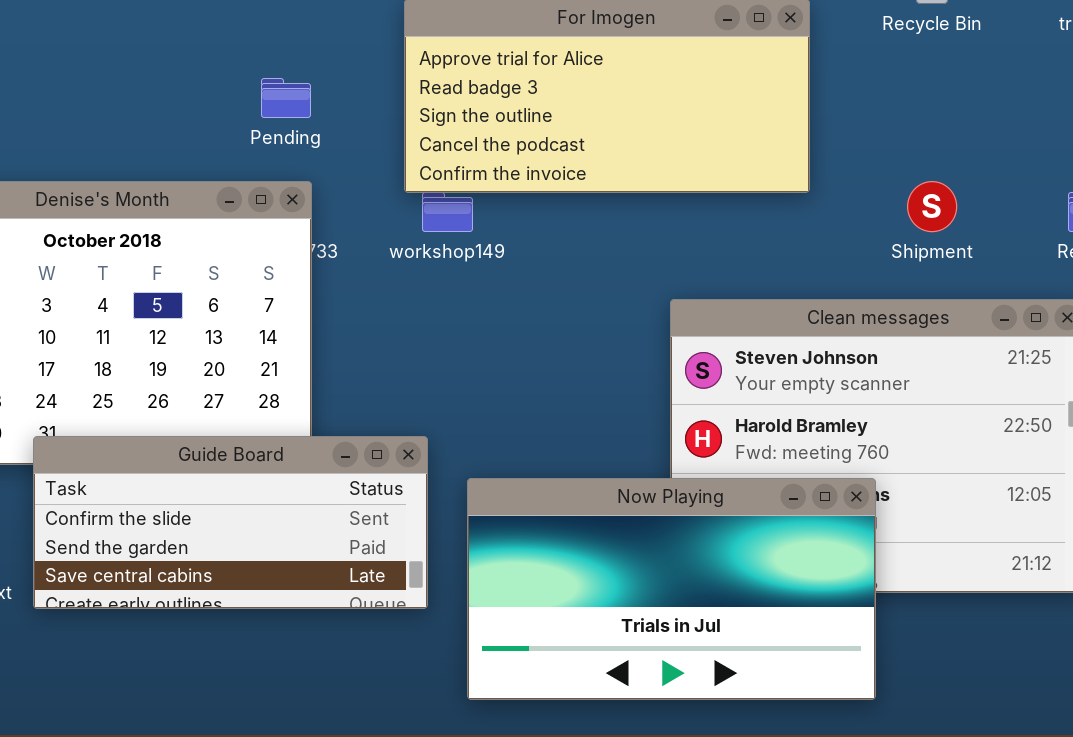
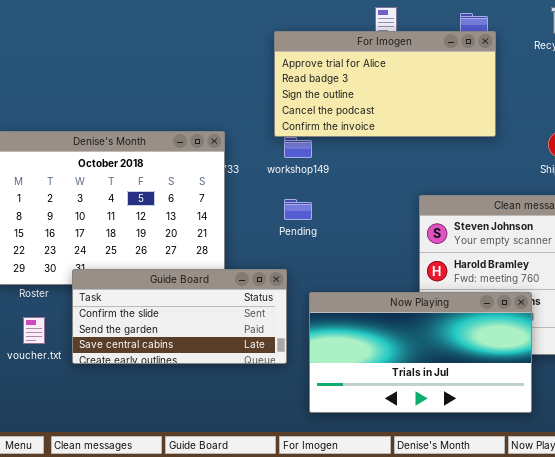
Pending: [261,78,311,118] -> [284,199,312,220], moved

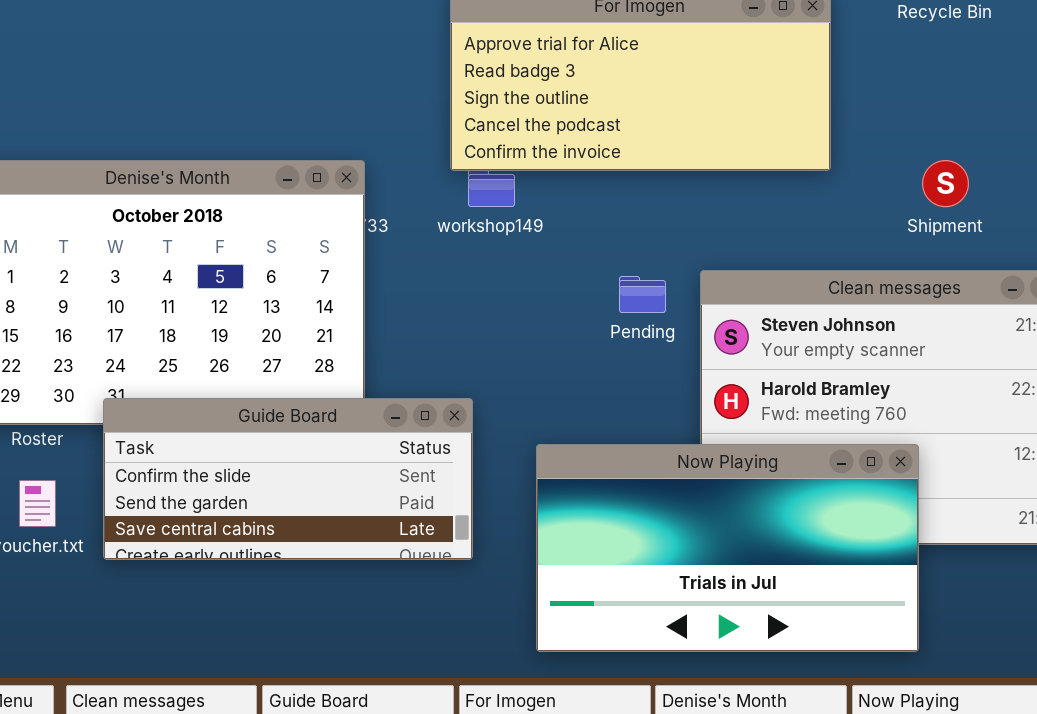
Pending: [284,199,312,220] -> [619,276,666,313], moved
Now Playing: [309,292,532,413] -> [536,444,919,652], moved

